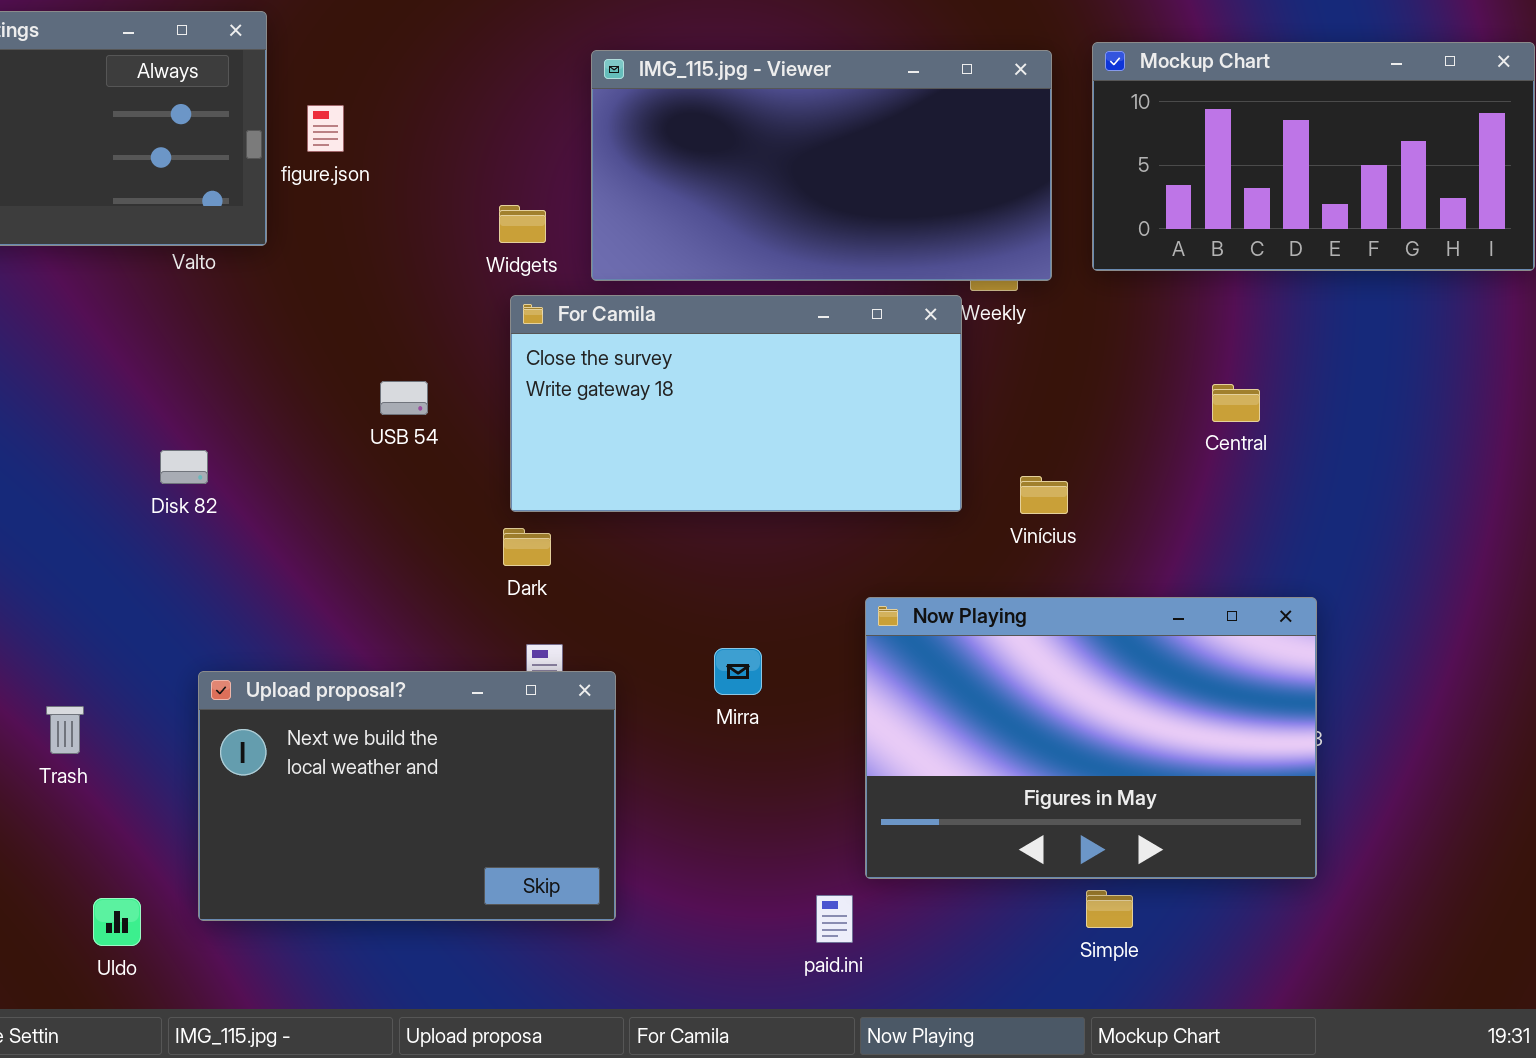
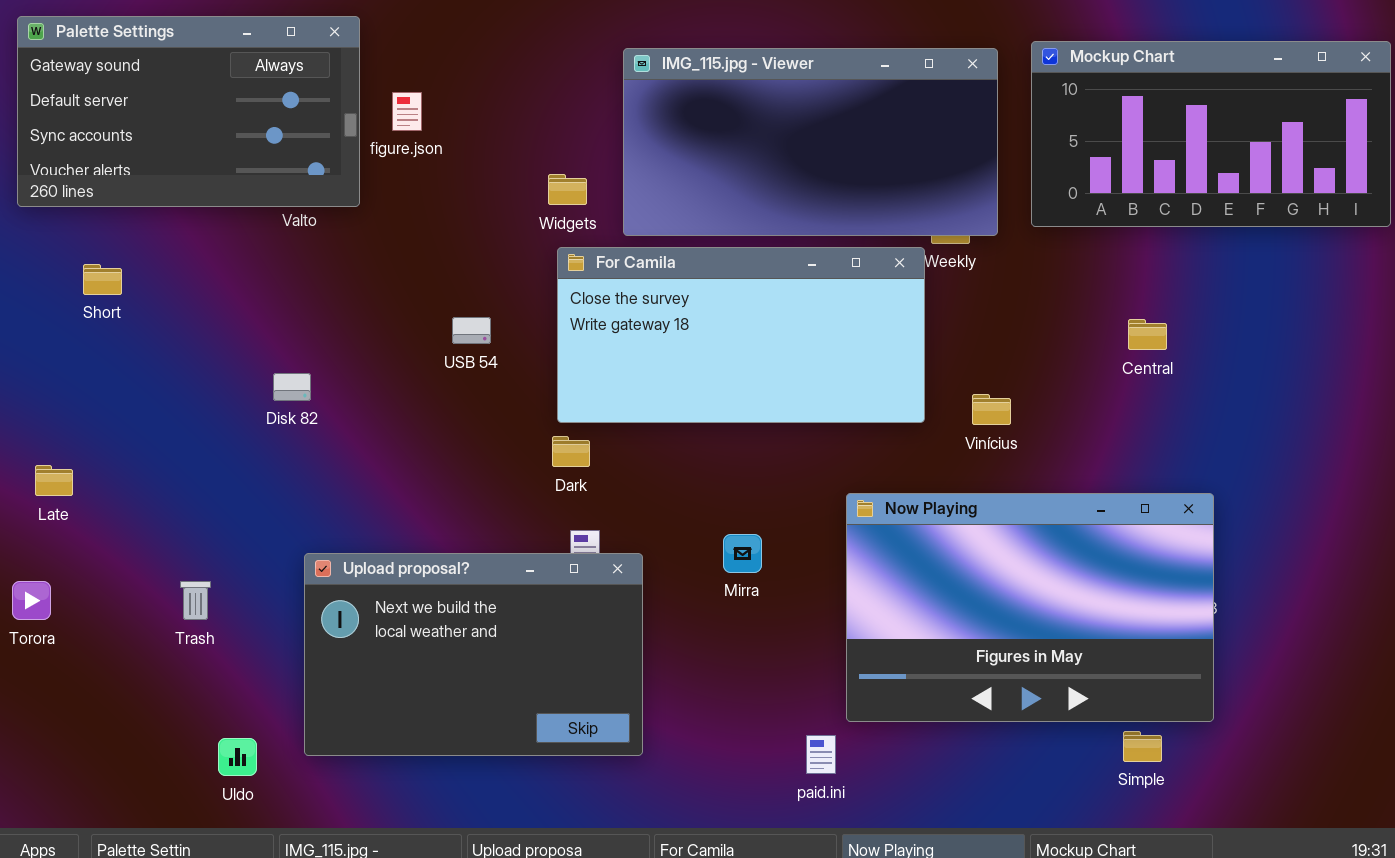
Simple: [1086,890,1133,928] -> [1123,731,1162,762], moved

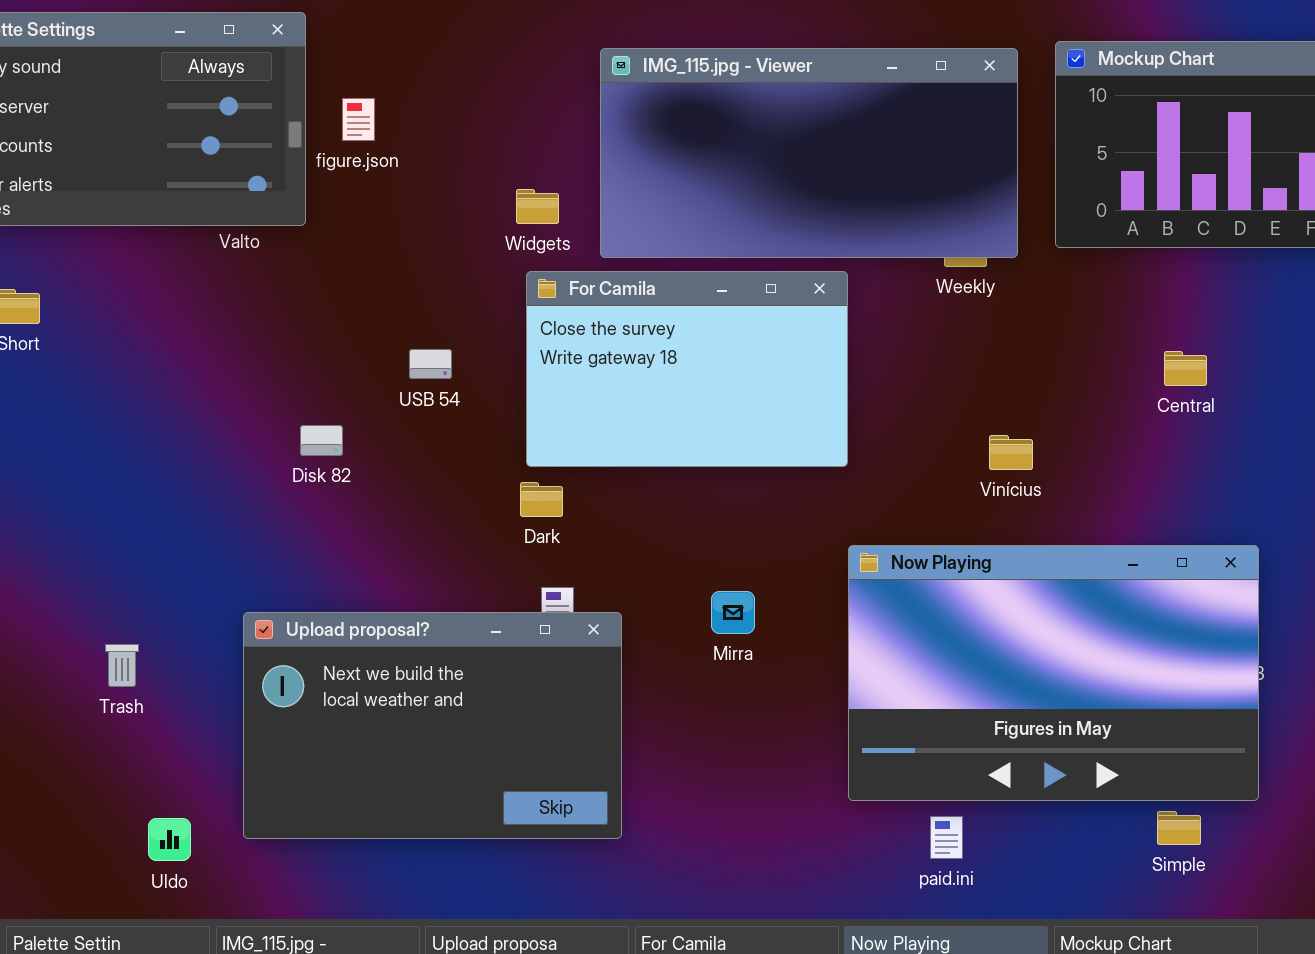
For Camila: [557,247,925,423] -> [526,271,848,467], resized
Disk 82: [273,373,311,401] -> [300,425,343,456], moved
paid.ini: [806,735,836,774] -> [930,816,963,859], moved

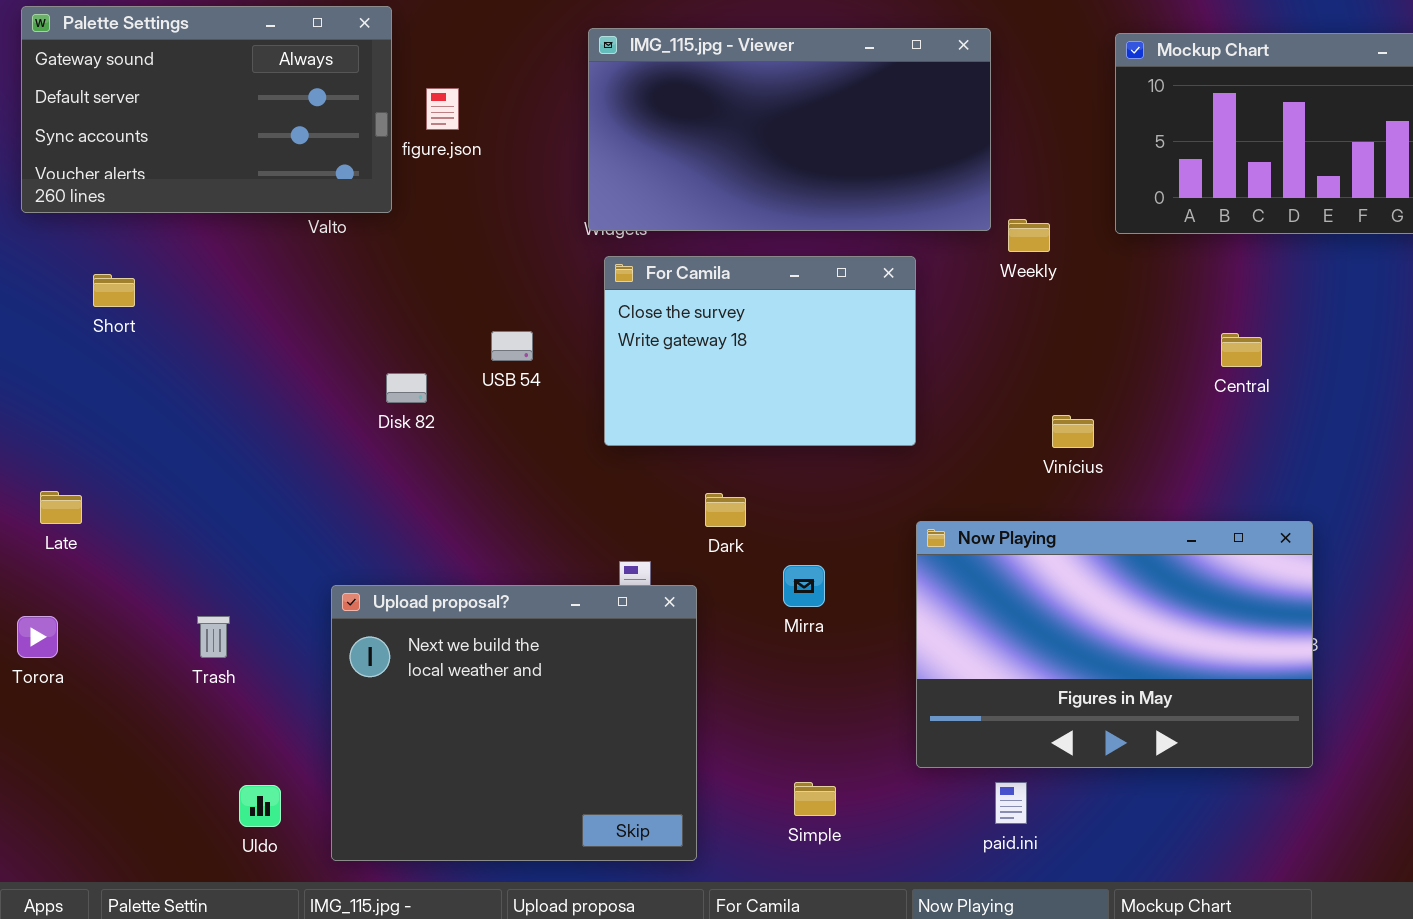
IMG_115.jpg - Viewer: [600,48,1018,258] -> [588,28,991,231], moved
Disk 82: [300,425,343,456] -> [386,373,427,403], moved
Dark: [520,482,563,517] -> [705,493,746,527], moved
Upload proposal?: [243,612,622,839] -> [331,585,697,861], resized
Simple: [1157,811,1201,845] -> [794,782,836,816], moved

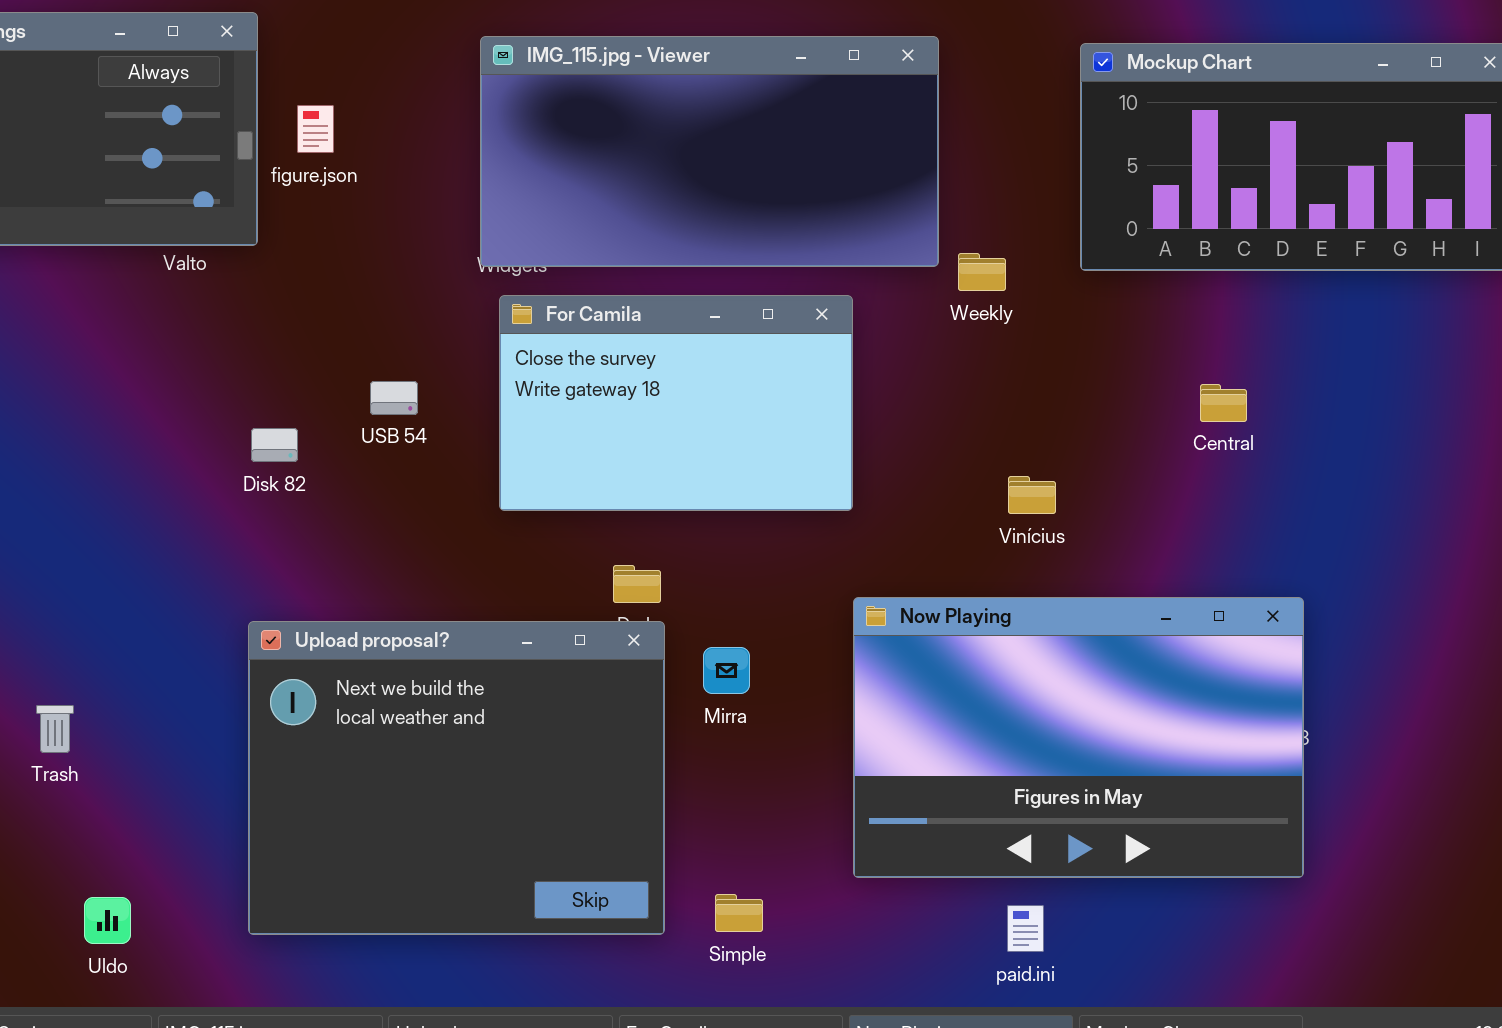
Upload proposal?: [331,585,697,861] -> [248,621,665,935], moved
paid.ini: [995,782,1027,824] -> [1007,905,1044,952], moved

